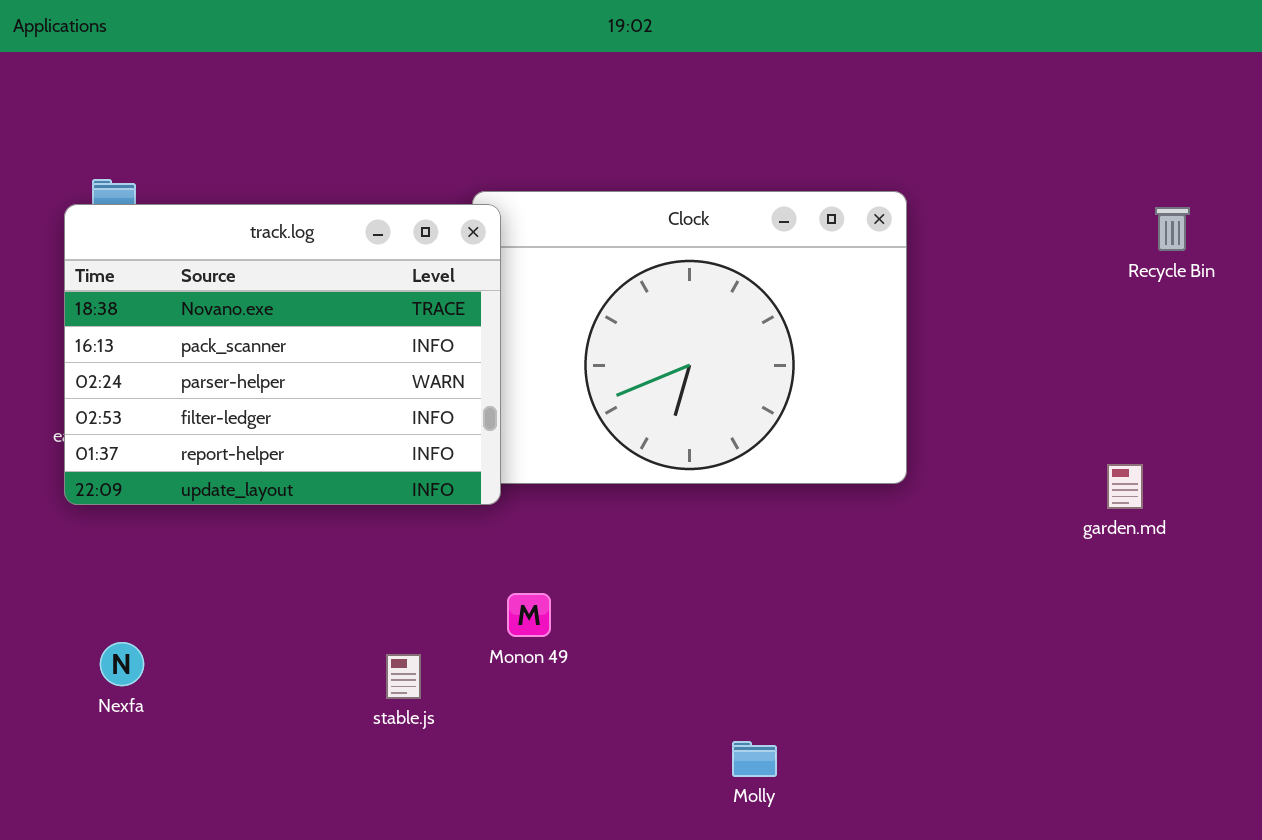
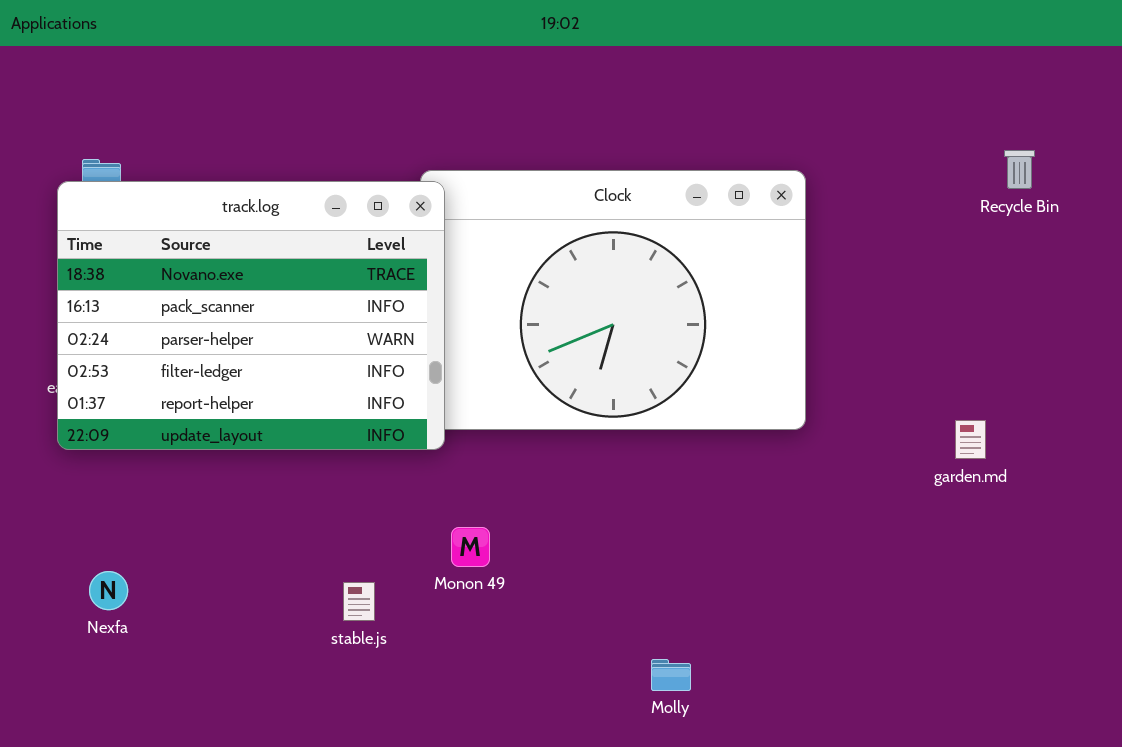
Recycle Bin: [1155,207,1190,251] -> [1004,150,1035,189], moved
garden.md: [1107,464,1143,509] -> [955,420,986,459], moved

